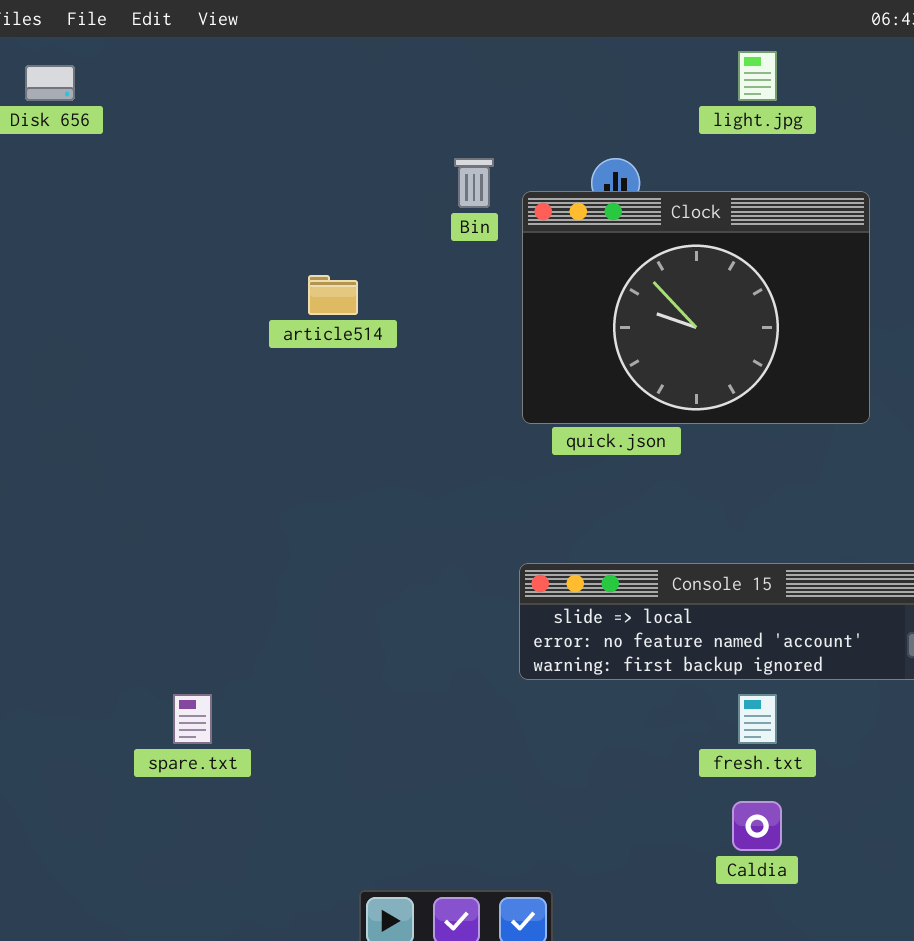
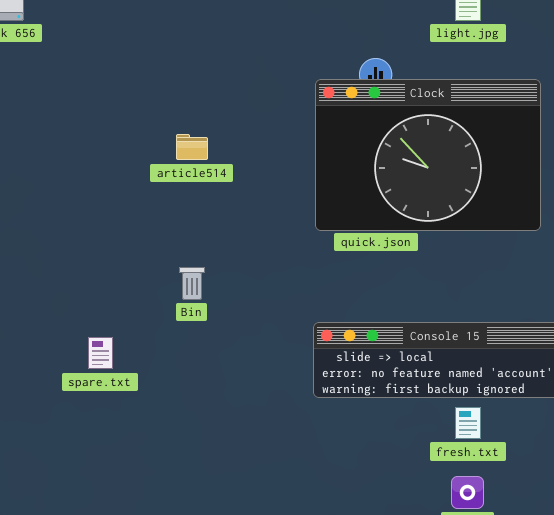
Bin: [454,158,494,208] -> [179,267,205,300], moved
spare.txt: [173,694,212,744] -> [88,337,113,369], moved

